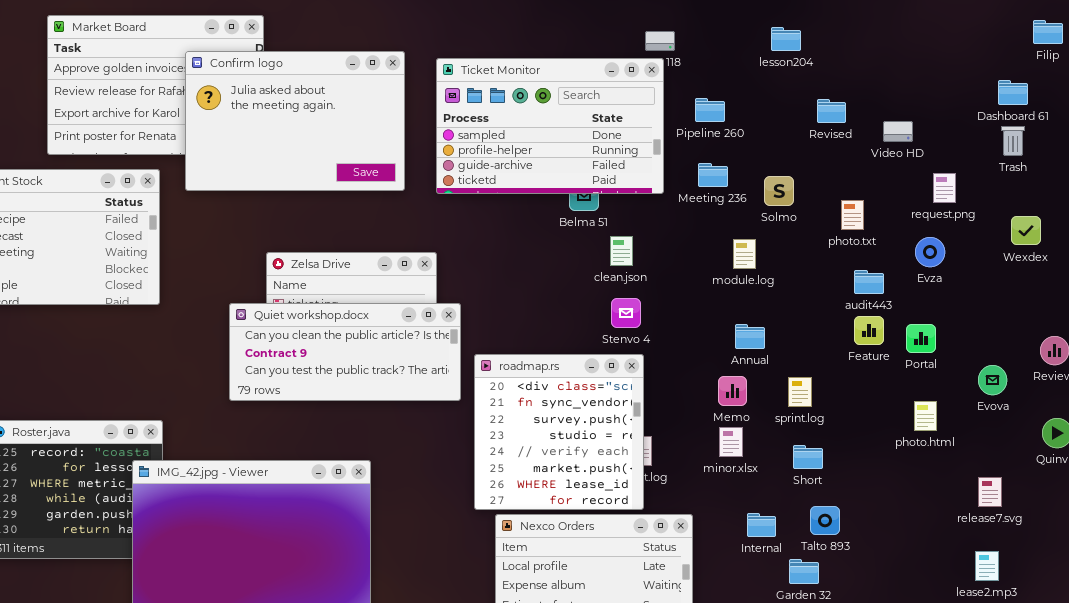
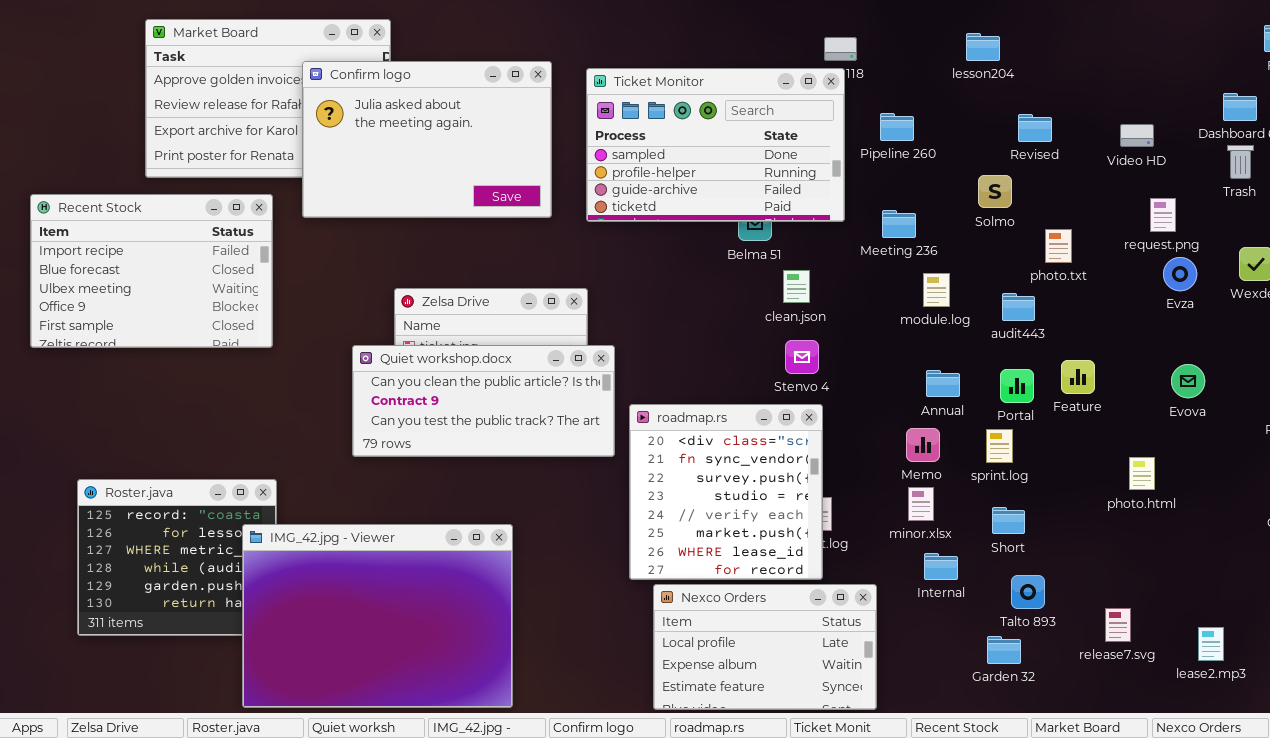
Video HD: [883,121,913,142] -> [1120,124,1154,147], moved
Meeting 236: [698,163,728,187] -> [882,210,916,238], moved
Solmo: [764,176,794,206] -> [978,175,1012,208], moved
Evza: [915,237,945,267] -> [1163,257,1197,291], moved
audit443: [854,270,884,294] -> [1002,293,1035,321], moved
Portal: [906,324,936,353] -> [1000,369,1034,403], moved
Evova: [978,365,1007,395] -> [1171,364,1205,398], moved
release7.svg: [978,477,1002,507] -> [1105,608,1131,642], moved
Internal: [747,513,776,537] -> [924,553,958,580], moved

